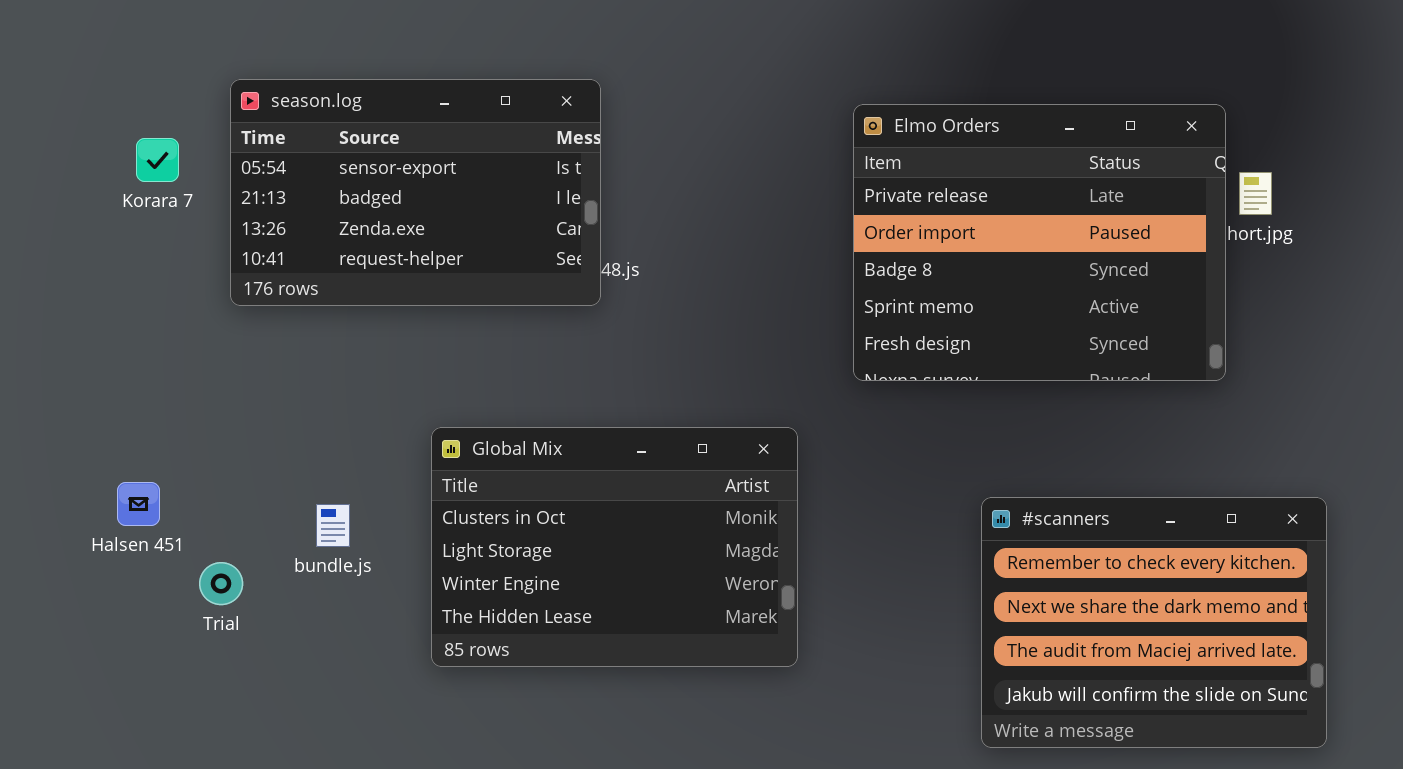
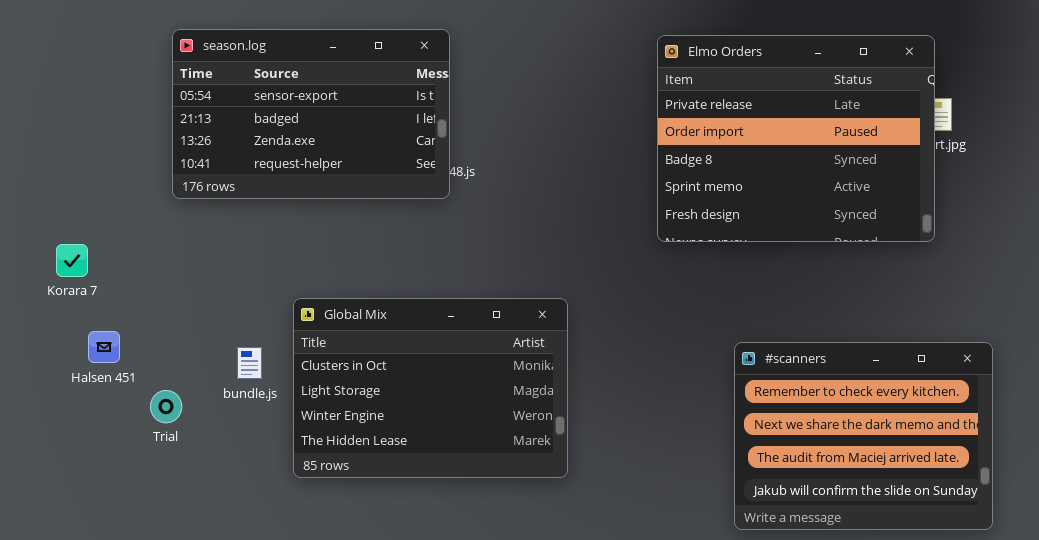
Elmo Orders: [853,104,1226,381] -> [657,35,935,242], moved
Korara 7: [136,138,179,182] -> [56,244,88,277], moved
Global Mix: [431,427,798,667] -> [293,298,568,478], moved

